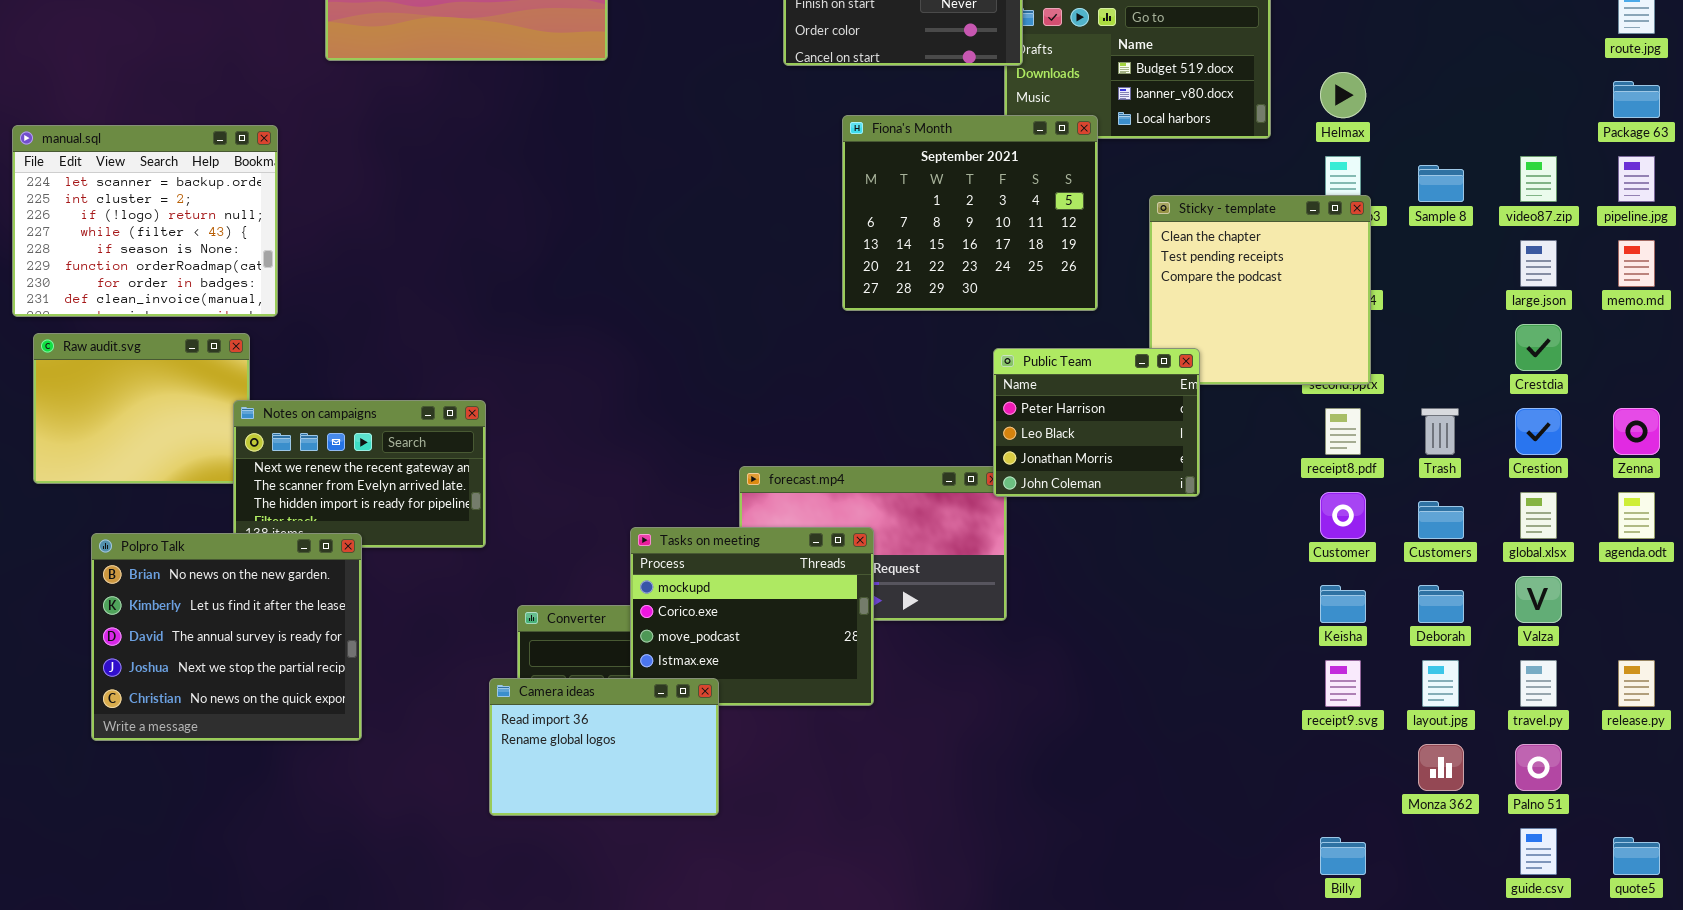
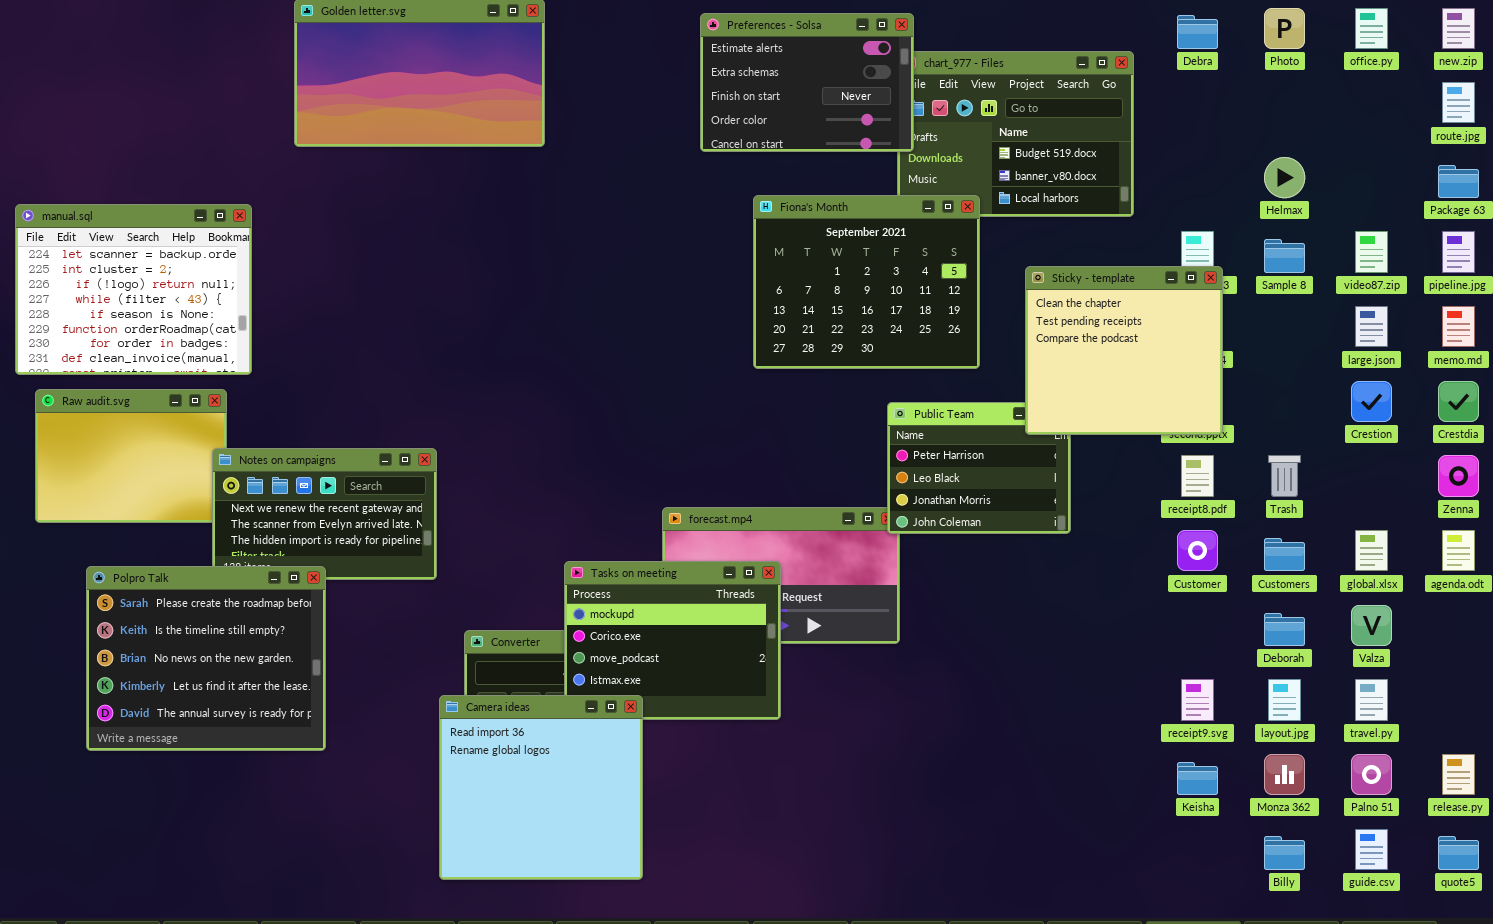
Helmax: [1320,72,1366,118] -> [1264,157,1305,198], moved
Sticky - template: [1149,195,1371,385] -> [1025,266,1223,435], raised
Crestdia: [1515,324,1562,371] -> [1438,381,1479,422], moved
Crestion: [1515,408,1562,455] -> [1351,381,1392,422], moved
Polpro Talk: [91,533,362,741] -> [86,566,326,751], scrolled up 2 rows
Keisha: [1320,585,1366,623] -> [1177,762,1218,795], moved
release.py: [1618,660,1655,707] -> [1442,754,1475,795], moved
Camera ideas: [489,678,719,816] -> [439,695,643,880], resized
Billy: [1320,837,1366,875] -> [1264,836,1305,870], moved

